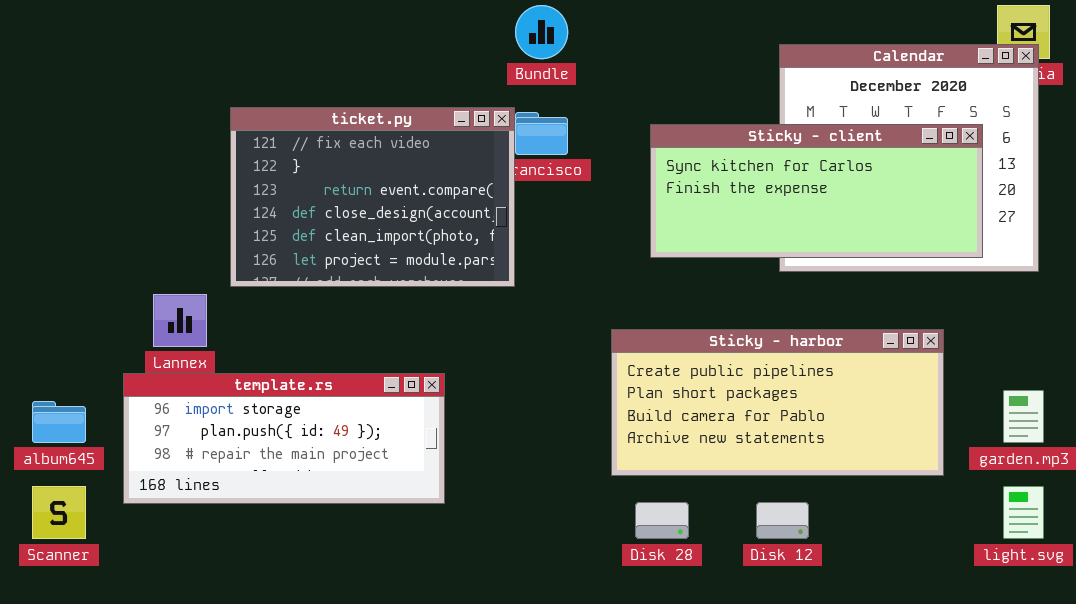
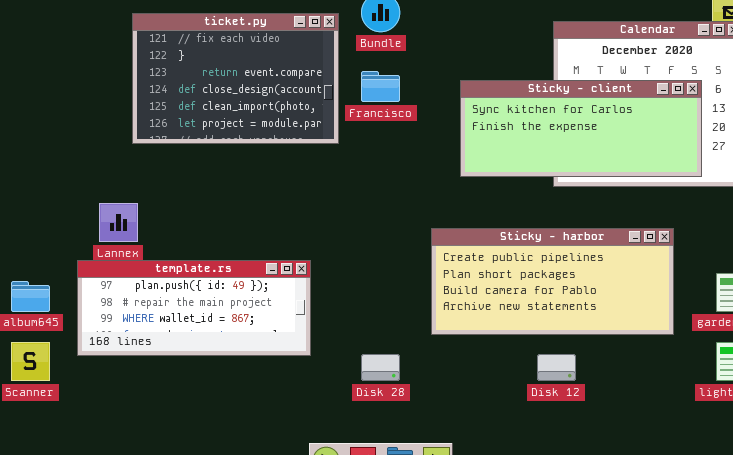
ticket.py: [230,107,515,287] -> [132,13,339,144], moved
template.rs: [123,373,445,504] -> [77,260,311,356], scrolled down 1 row
Disk 28: [635,502,689,539] -> [361,354,400,381], moved

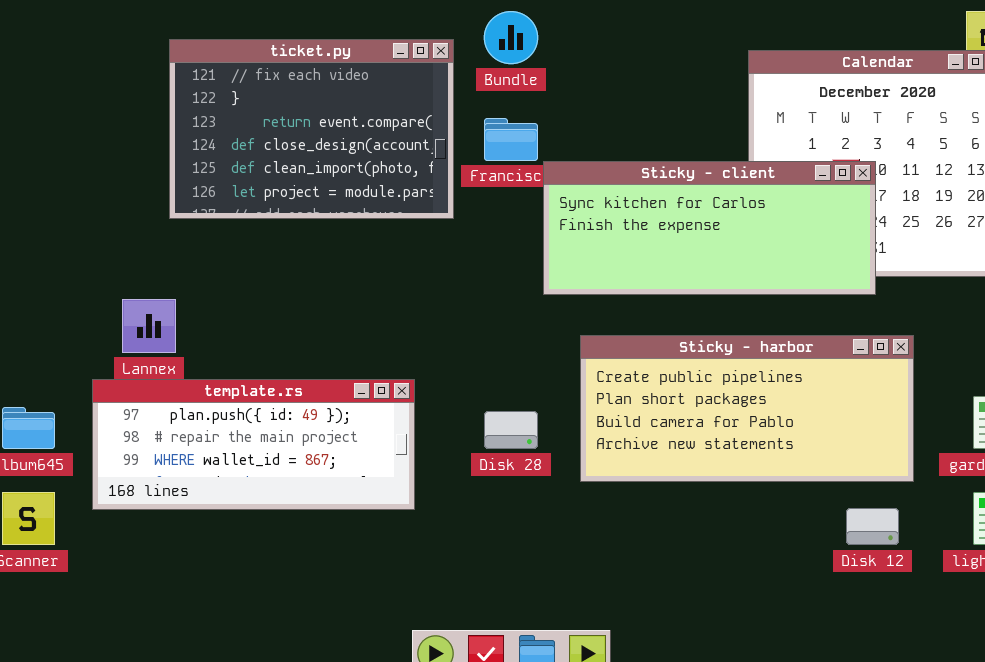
Sticky - client: [460,80,702,177] -> [543,161,876,295], moved
Disk 28: [361,354,400,381] -> [484,411,538,449], moved
Disk 12: [537,354,576,381] -> [846,508,899,545], moved

